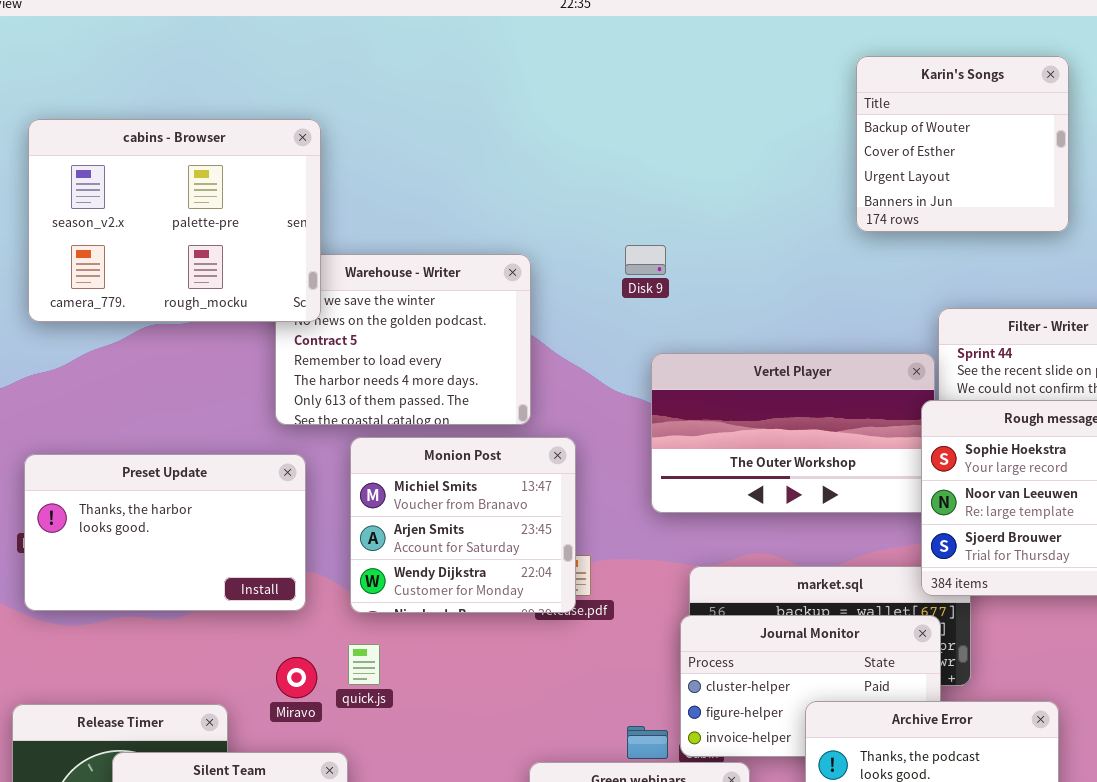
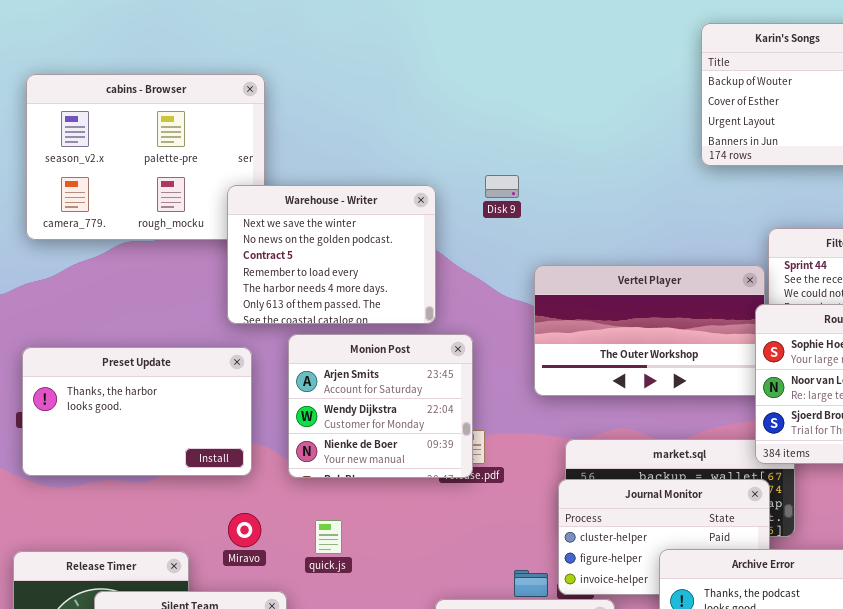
Disk 9: [625,245,666,275] -> [485,175,519,198], moved
Warehouse - Writer: [275,254,531,425] -> [227,185,436,324], raised
Monion Post: [350,437,576,613] -> [288,334,473,478], scrolled down 1 row
quick.js: [348,644,380,685] -> [315,520,342,554], moved

